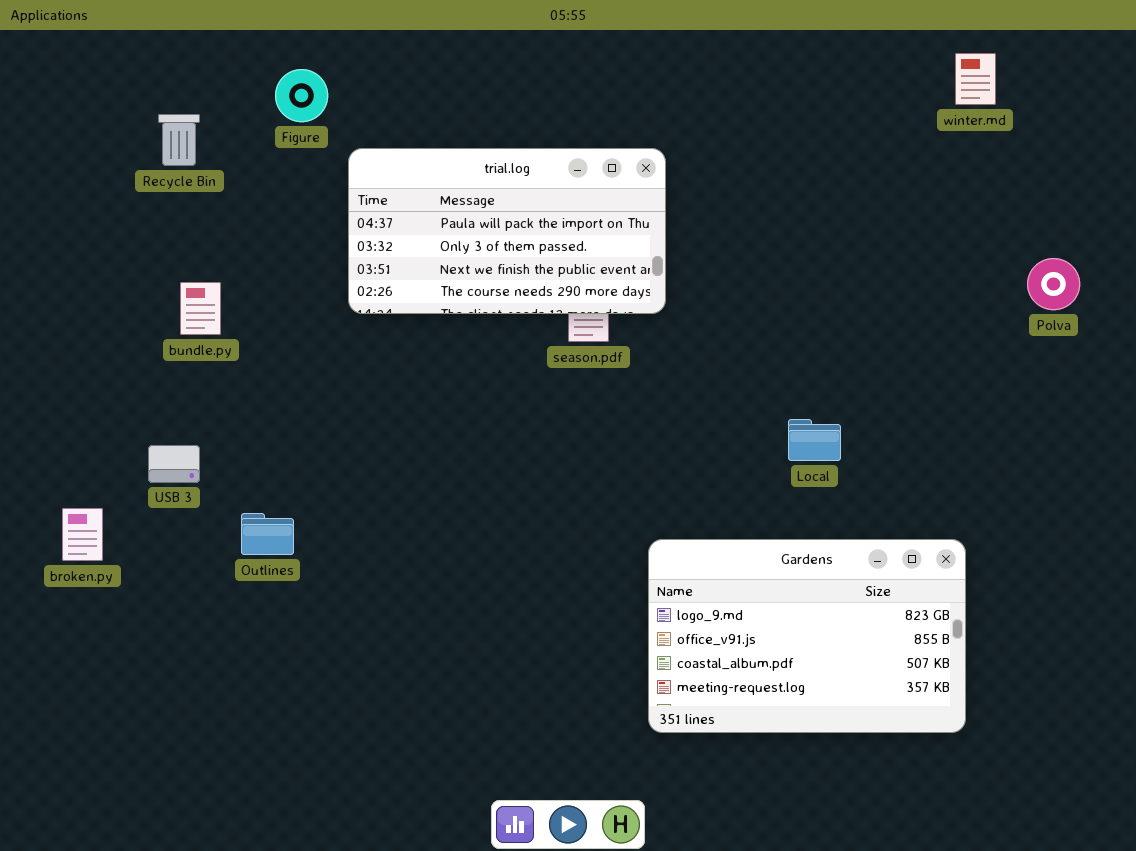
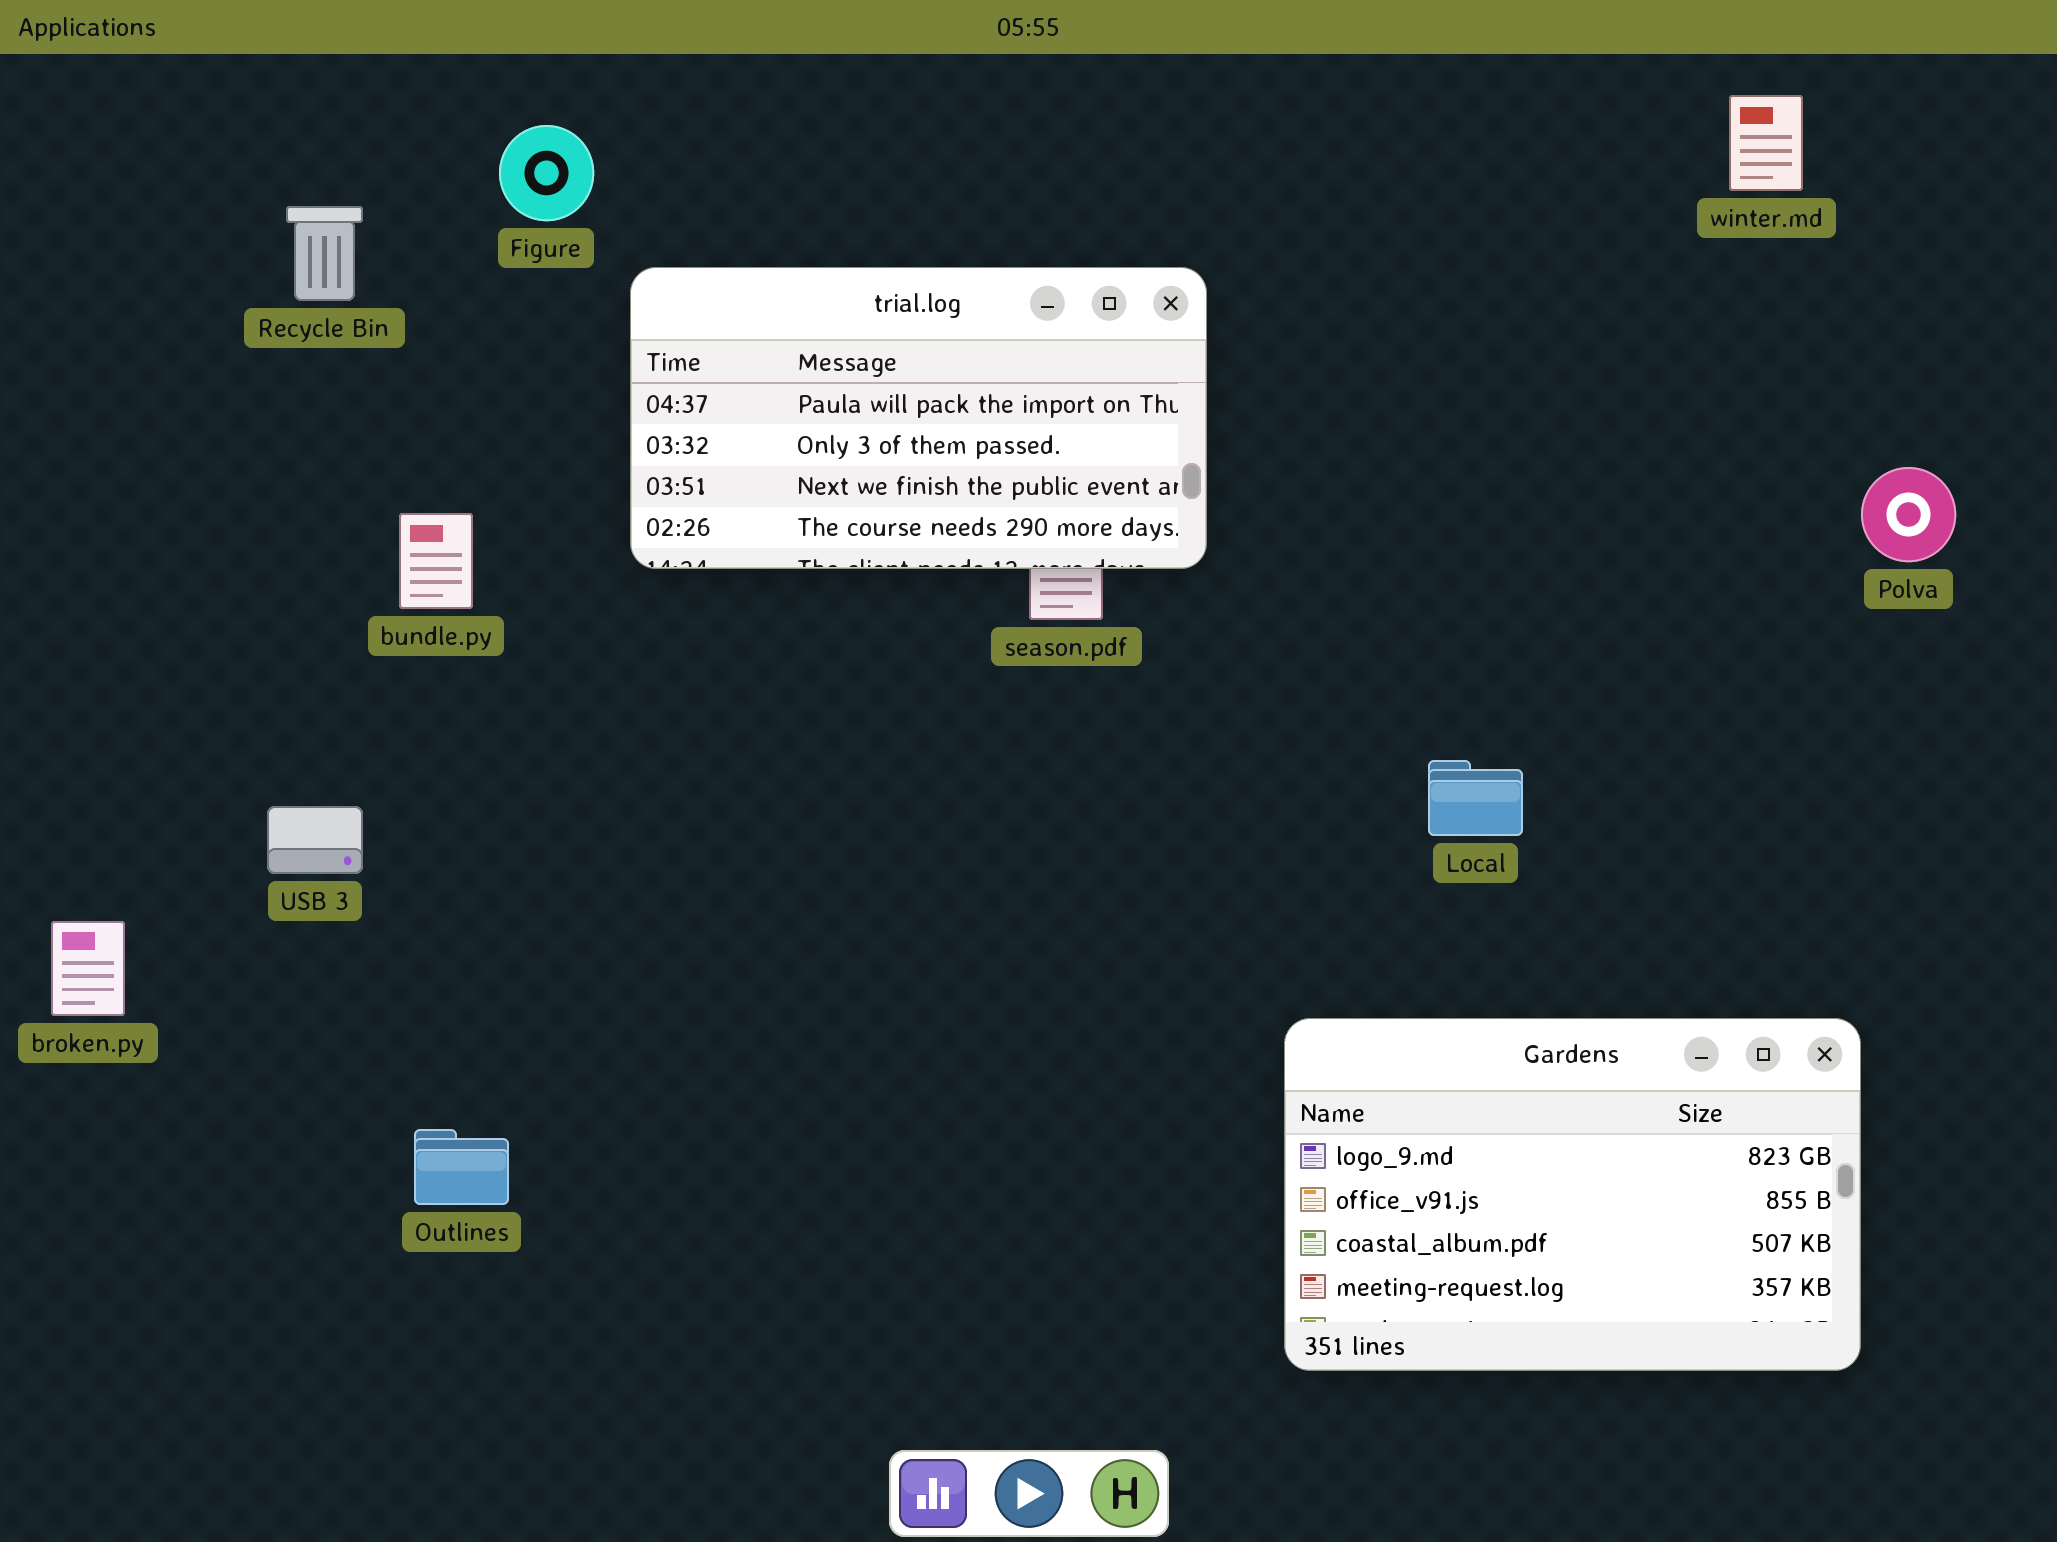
bundle.py: [180,282,221,335] -> [399,513,473,609], moved
broken.py: [62,508,103,561] -> [51,921,125,1016], moved
Outlines: [241,513,294,555] -> [414,1129,509,1205], moved
Gardens: [648,539,966,733] -> [1284,1018,1861,1371], moved

